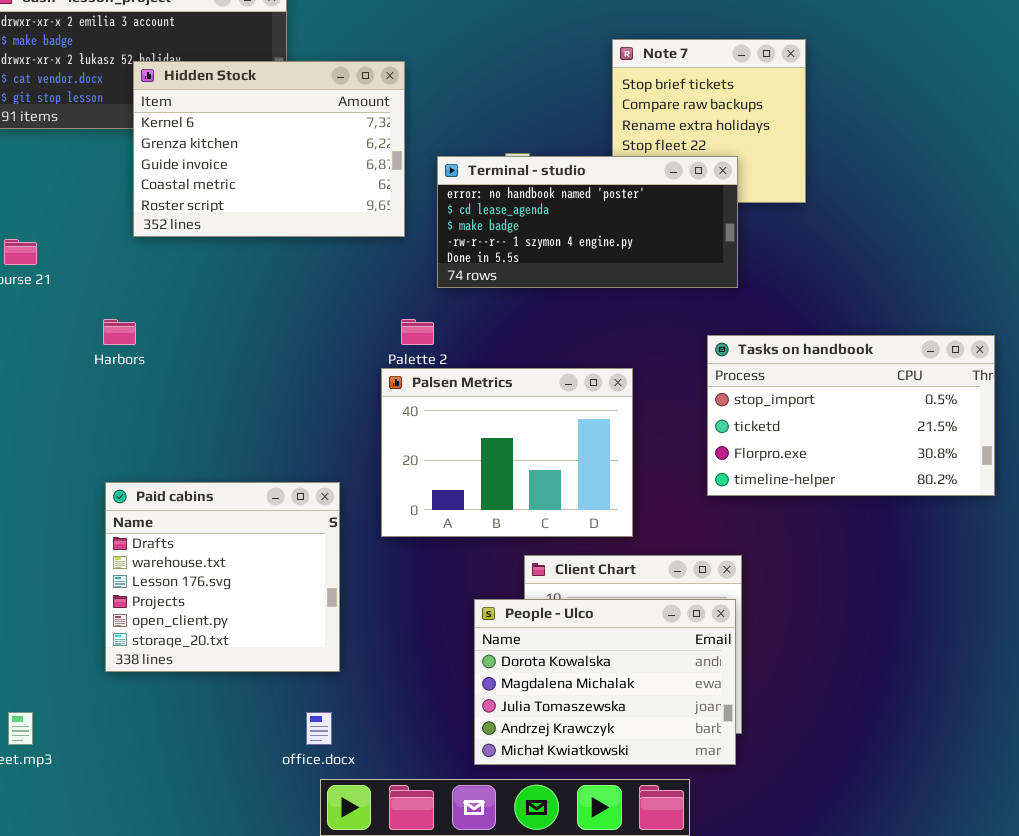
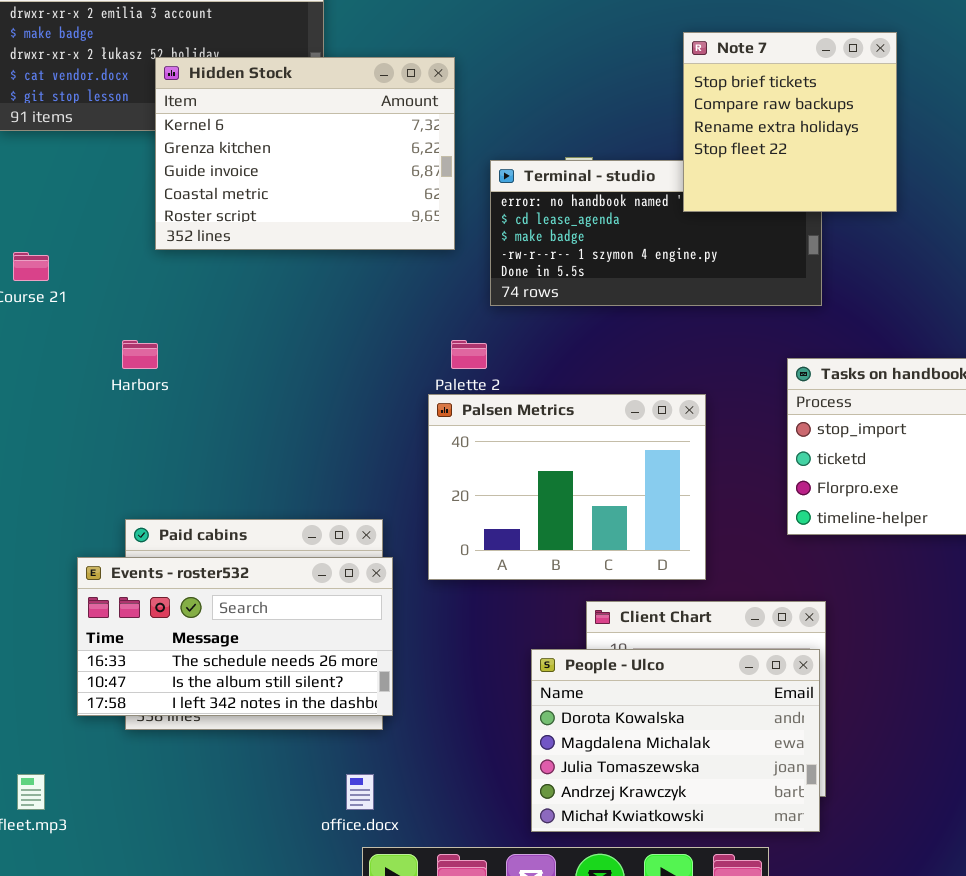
Note 7: [612,39,806,203] -> [683,32,897,212], raised
Events - roster532: none -> [77,557,393,716], opened

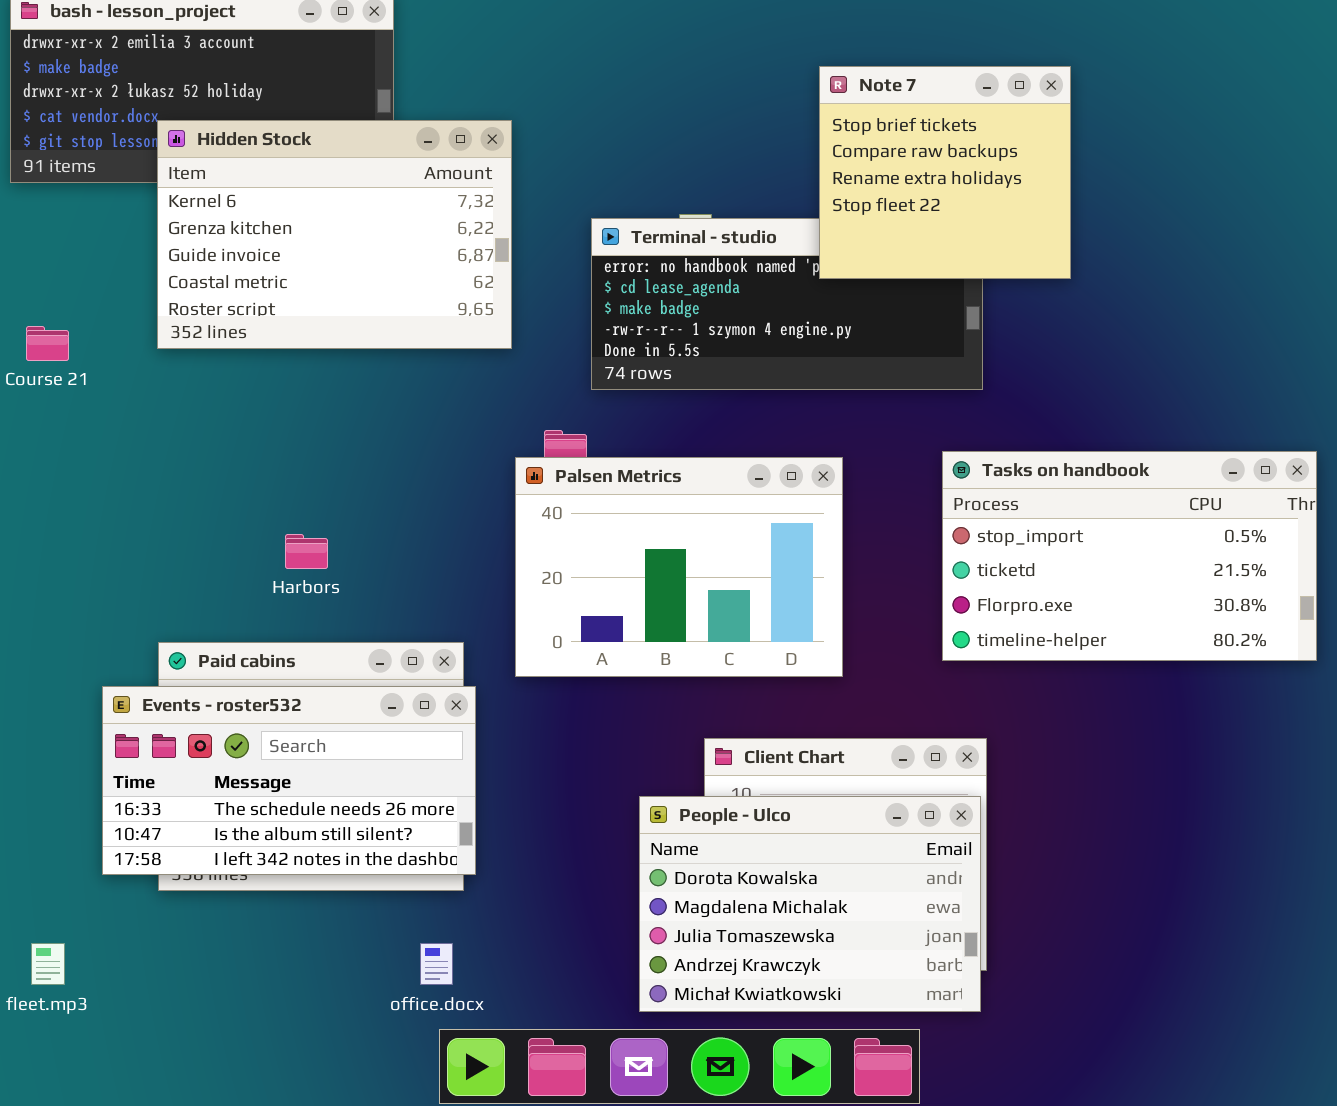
Hidden Stock: [155,57,455,250] -> [157,120,512,349], moved
Harbors: [122,340,158,369] -> [285,534,328,569], moved
Palsen Metrics: [428,394,706,580] -> [515,457,843,677], moved

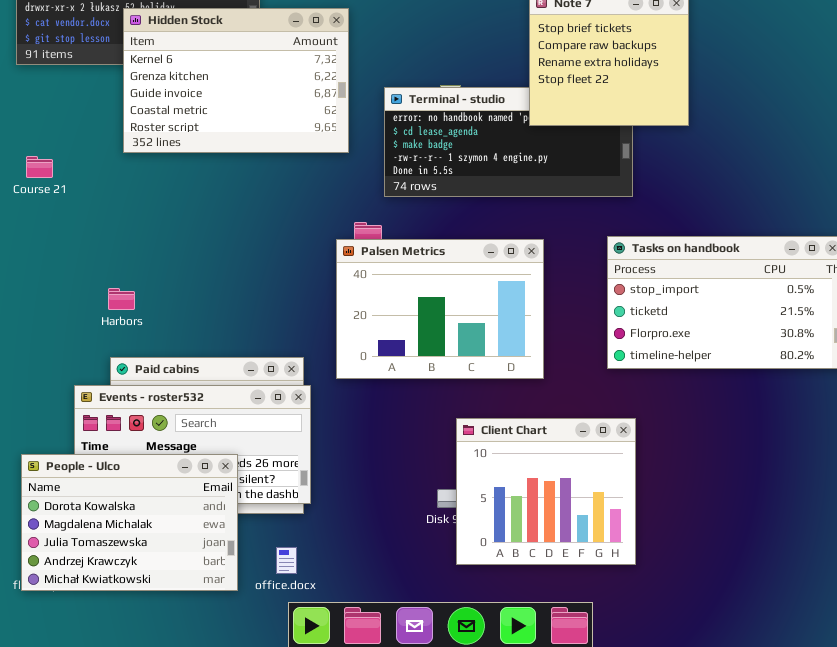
Hidden Stock: [157,120,512,349] -> [123,8,349,153], moved
Harbors: [285,534,328,569] -> [108,288,135,310], moved
People - Ulco: [639,796,981,1012] -> [21,454,238,591], moved

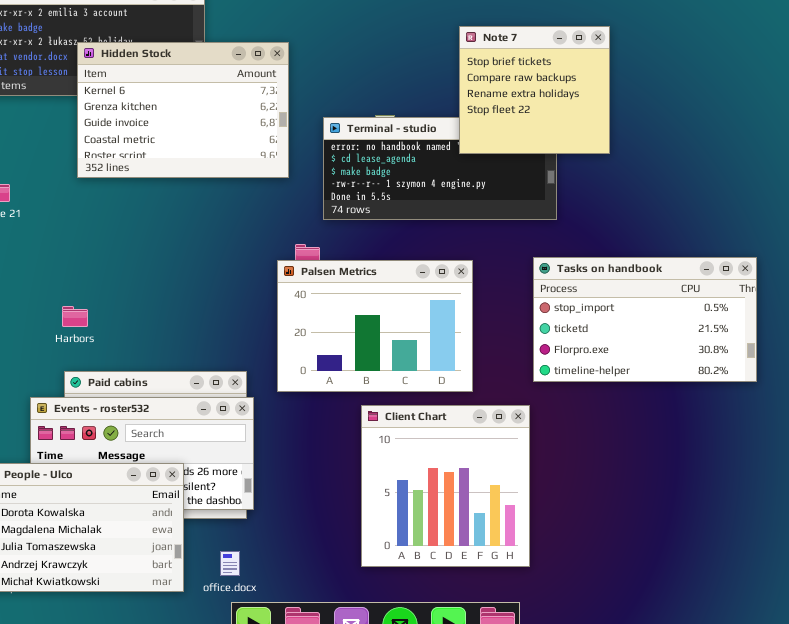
Client Chart: [456,418,636,565] -> [361,405,530,567], moved, resized

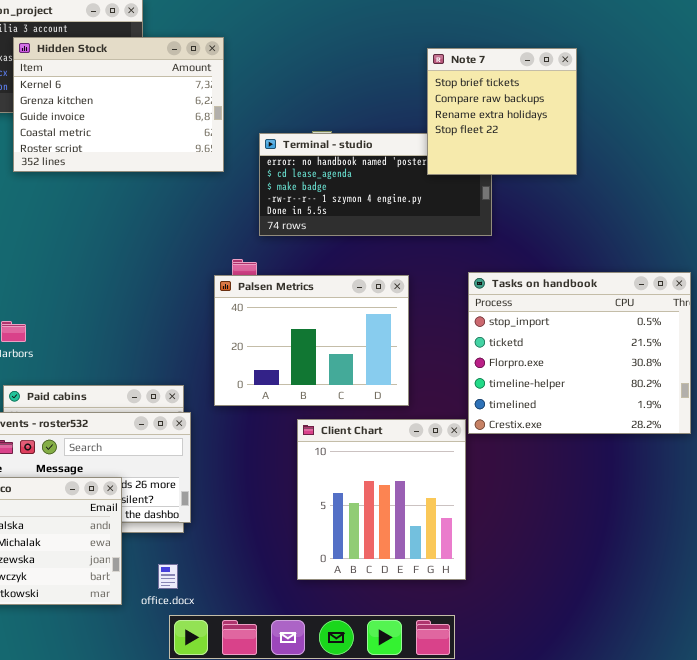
Note 7: [459,26,610,154] -> [427,48,577,175], moved
Hidden Stock: [77,42,289,178] -> [13,37,224,172], moved
Tasks on handbook: [533,257,757,382] -> [468,272,691,434], resized

